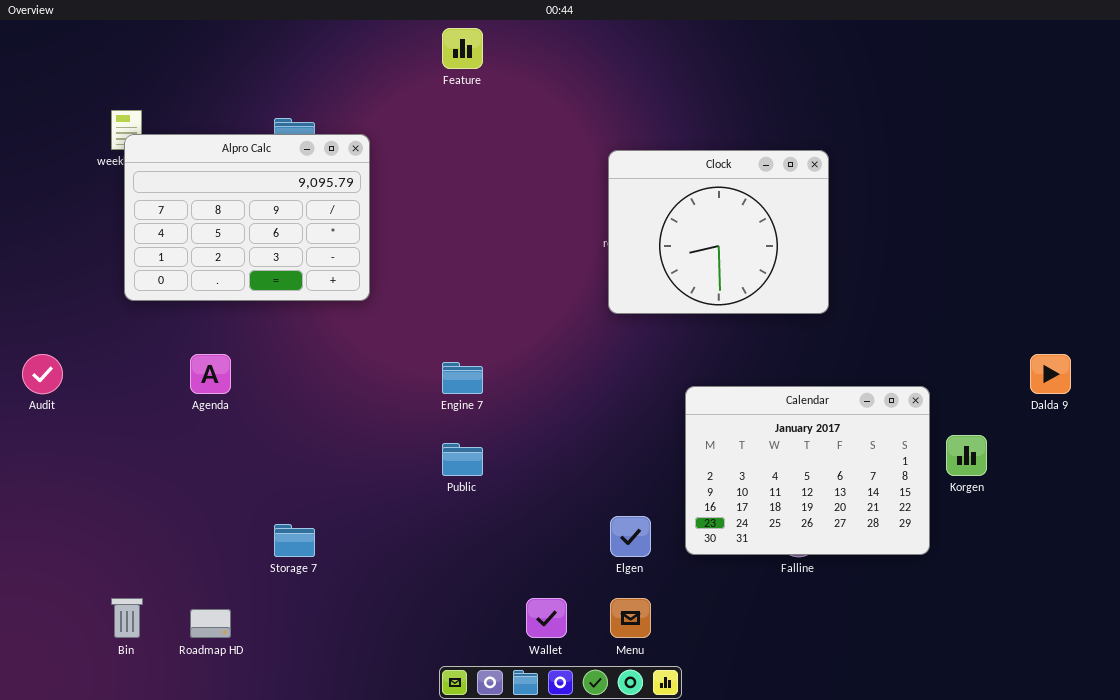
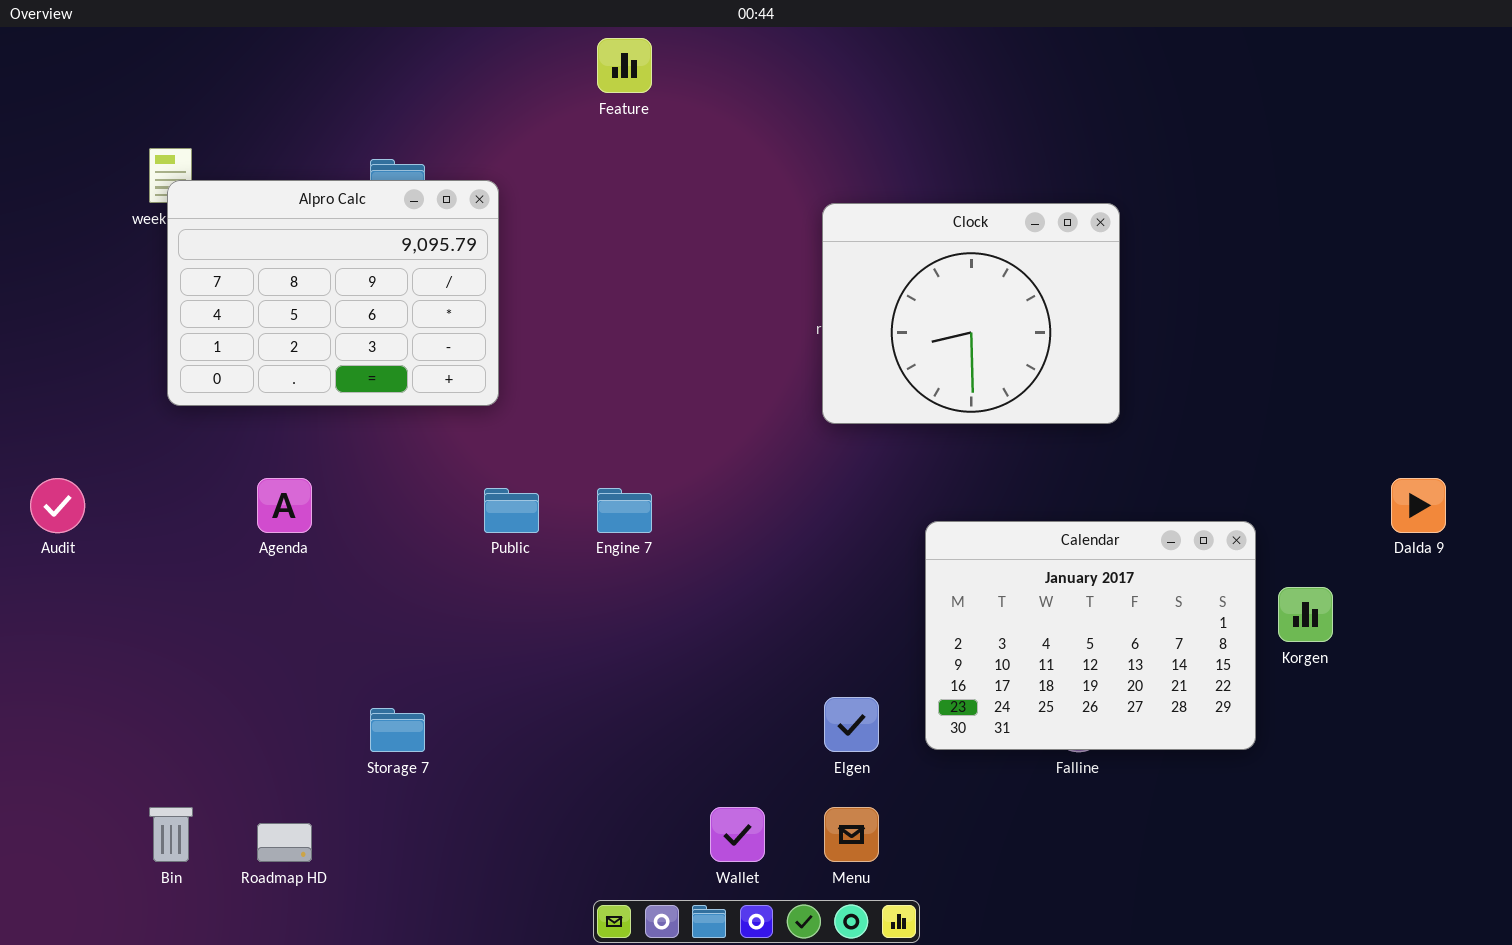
Public: [442,443,483,476] -> [484,488,539,533], moved

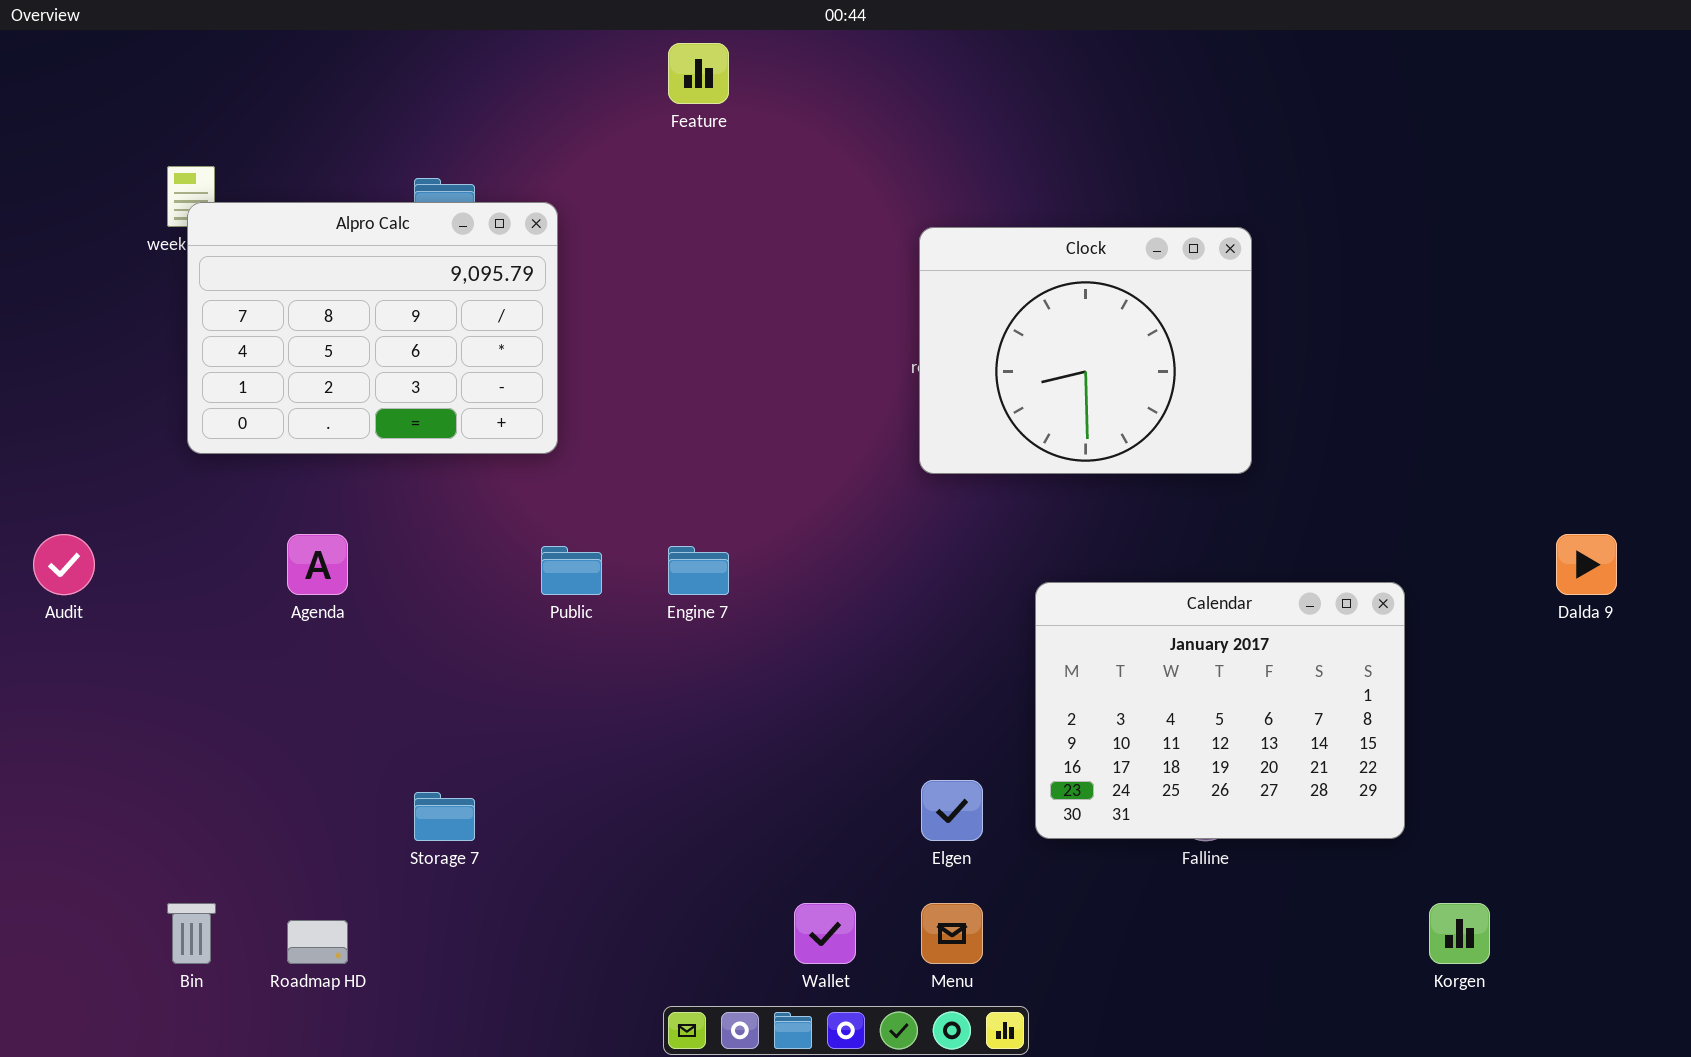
Korgen: [1278,587,1333,642] -> [1429,903,1490,964], moved

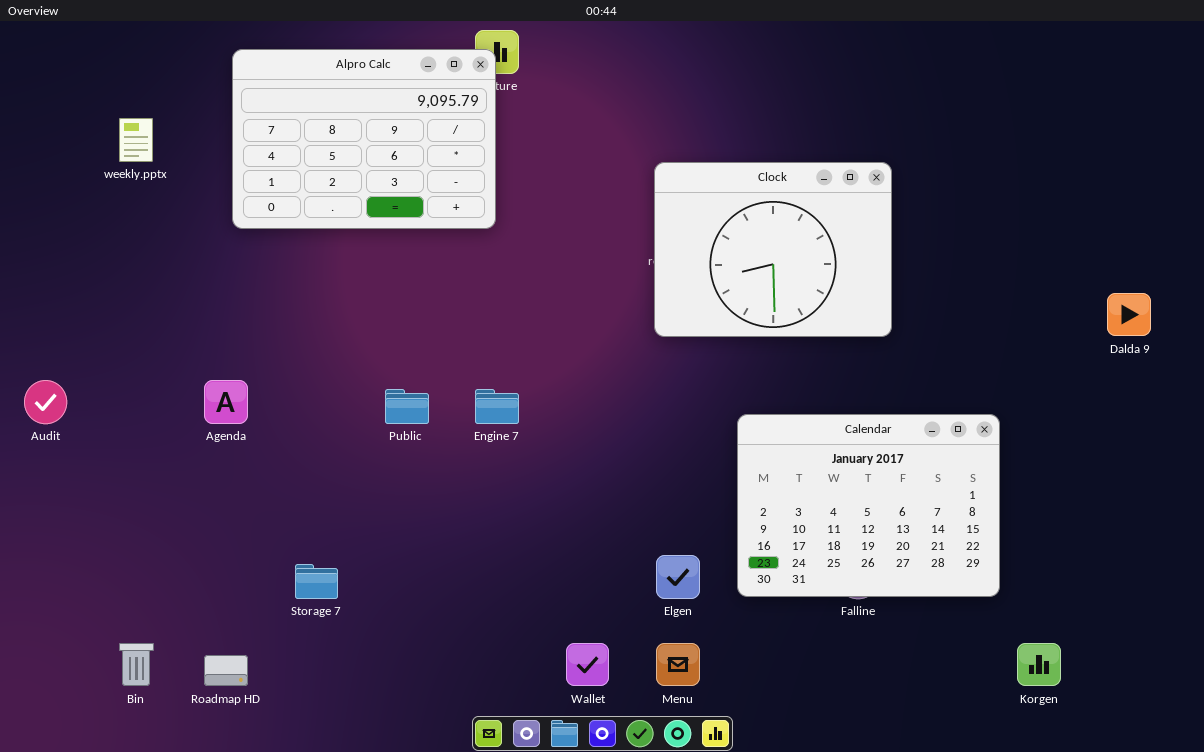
Alpro Calc: [187,202,558,454] -> [232,49,496,229], moved
Dalda 9: [1556,534,1617,595] -> [1107,293,1151,336], moved

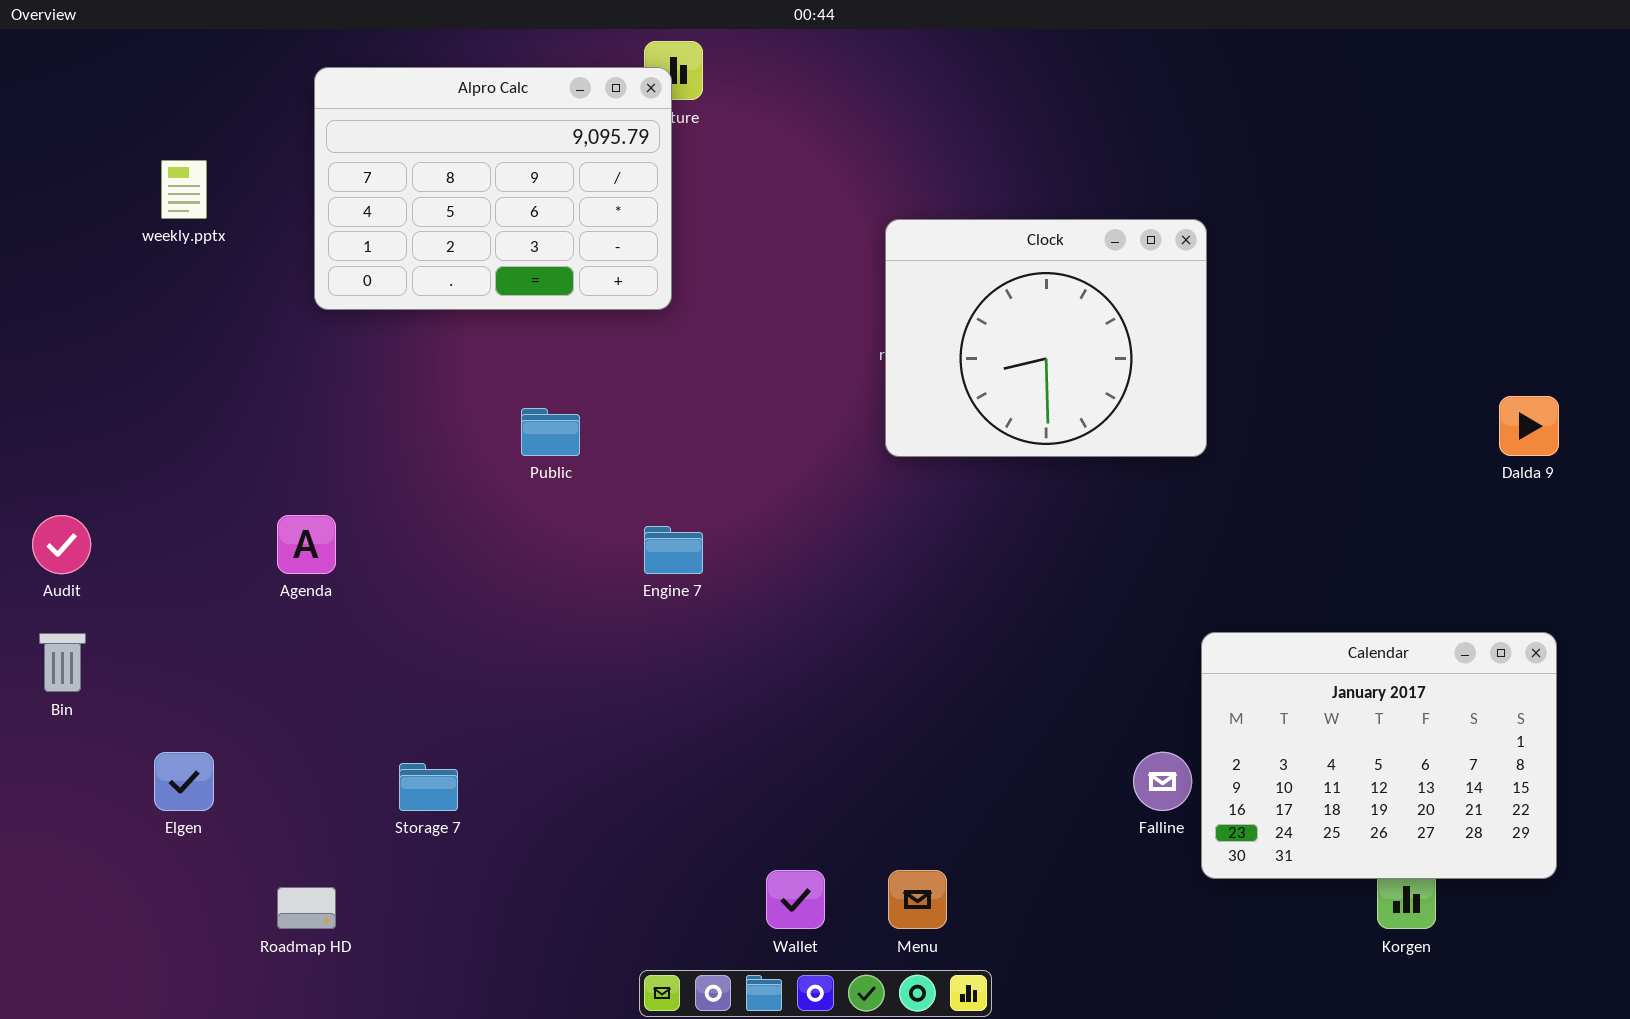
Public: [385,389,429,424] -> [521,408,580,456], moved
Calendar: [737,414,1000,597] -> [1201,632,1557,879], moved
Elgen: [656,555,700,599] -> [154,752,214,811], moved
Bin: [119,643,154,686] -> [39,633,86,692], moved

